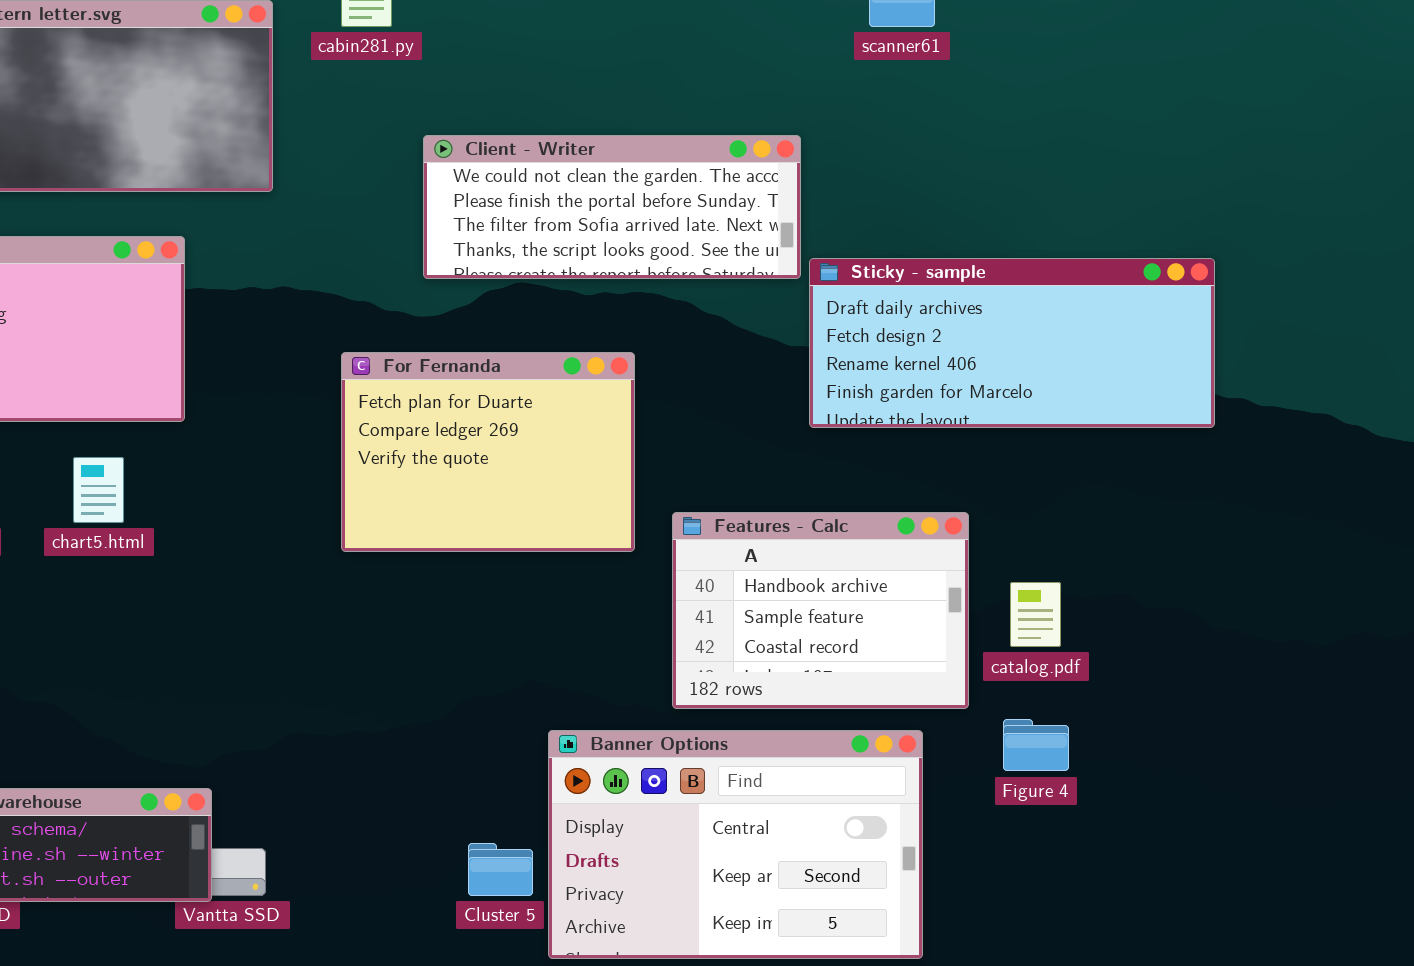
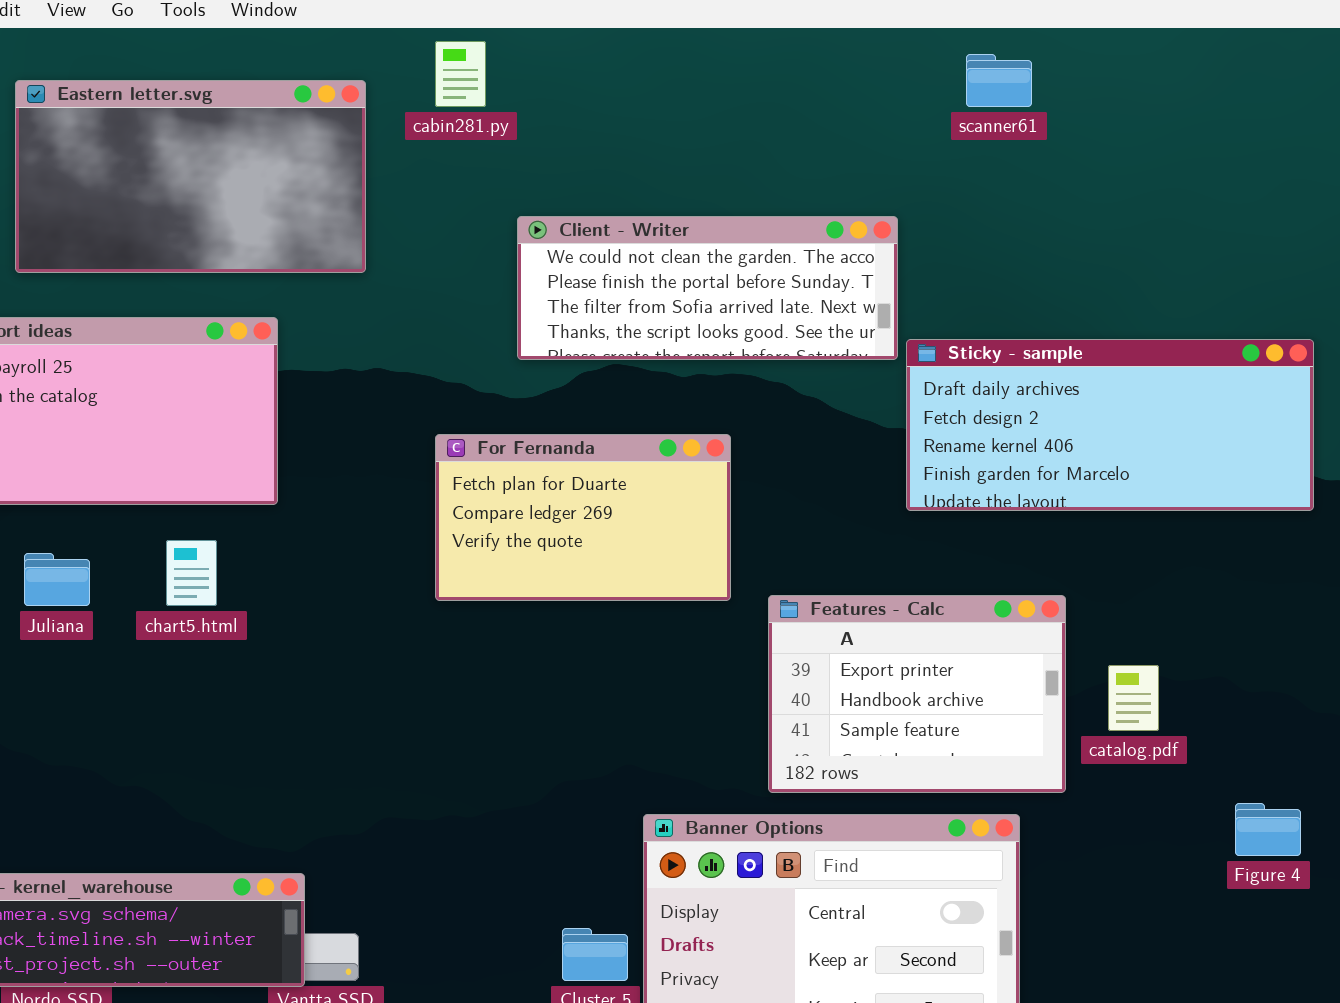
For Fernanda: [341,352,635,552] -> [435,434,731,601], resized
Features - Calc: [672,512,969,709] -> [768,595,1066,793], scrolled up 1 row
Figure 4: [1003,719,1069,771] -> [1235,803,1301,856], moved

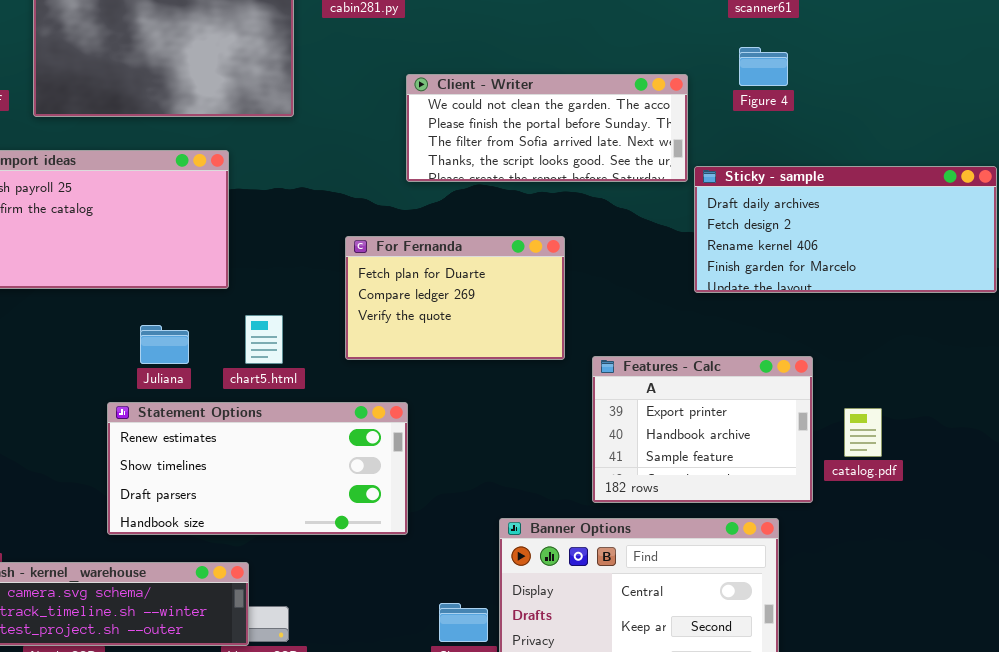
chart5.html: [166,540,217,606] -> [245,315,283,364], moved
Juliana: [24,553,90,606] -> [140,325,189,364], moved
Statement Options: none -> [107,402,408,535], opened
Figure 4: [1235,803,1301,856] -> [739,47,788,86], moved

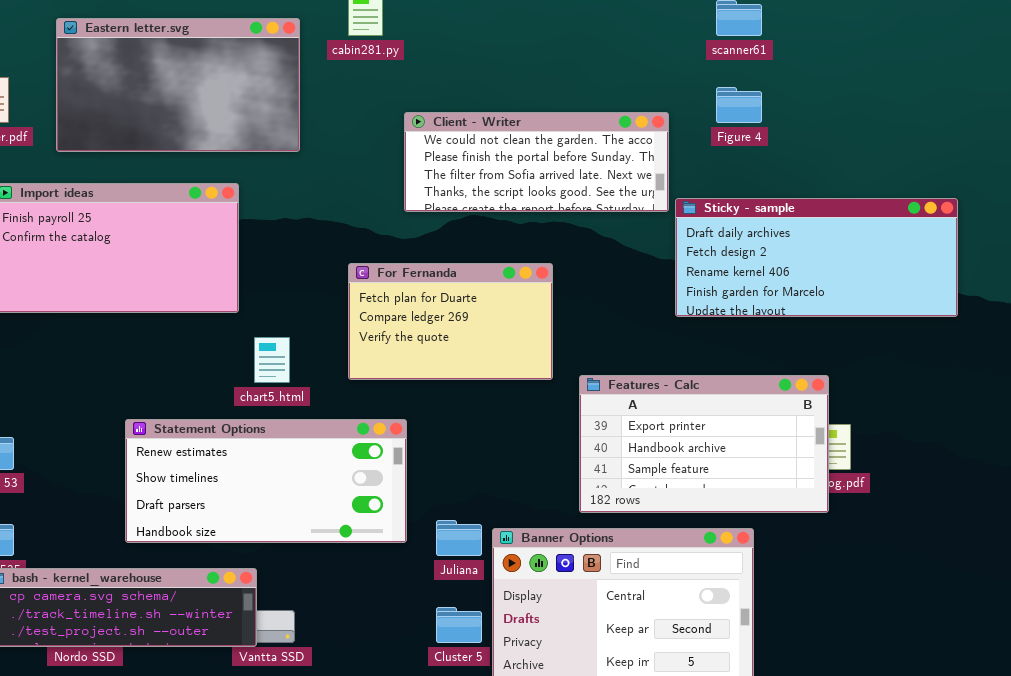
Juliana: [140,325,189,364] -> [436,520,482,556], moved
Features - Calc: [592,356,813,503] -> [579,375,829,513], resized

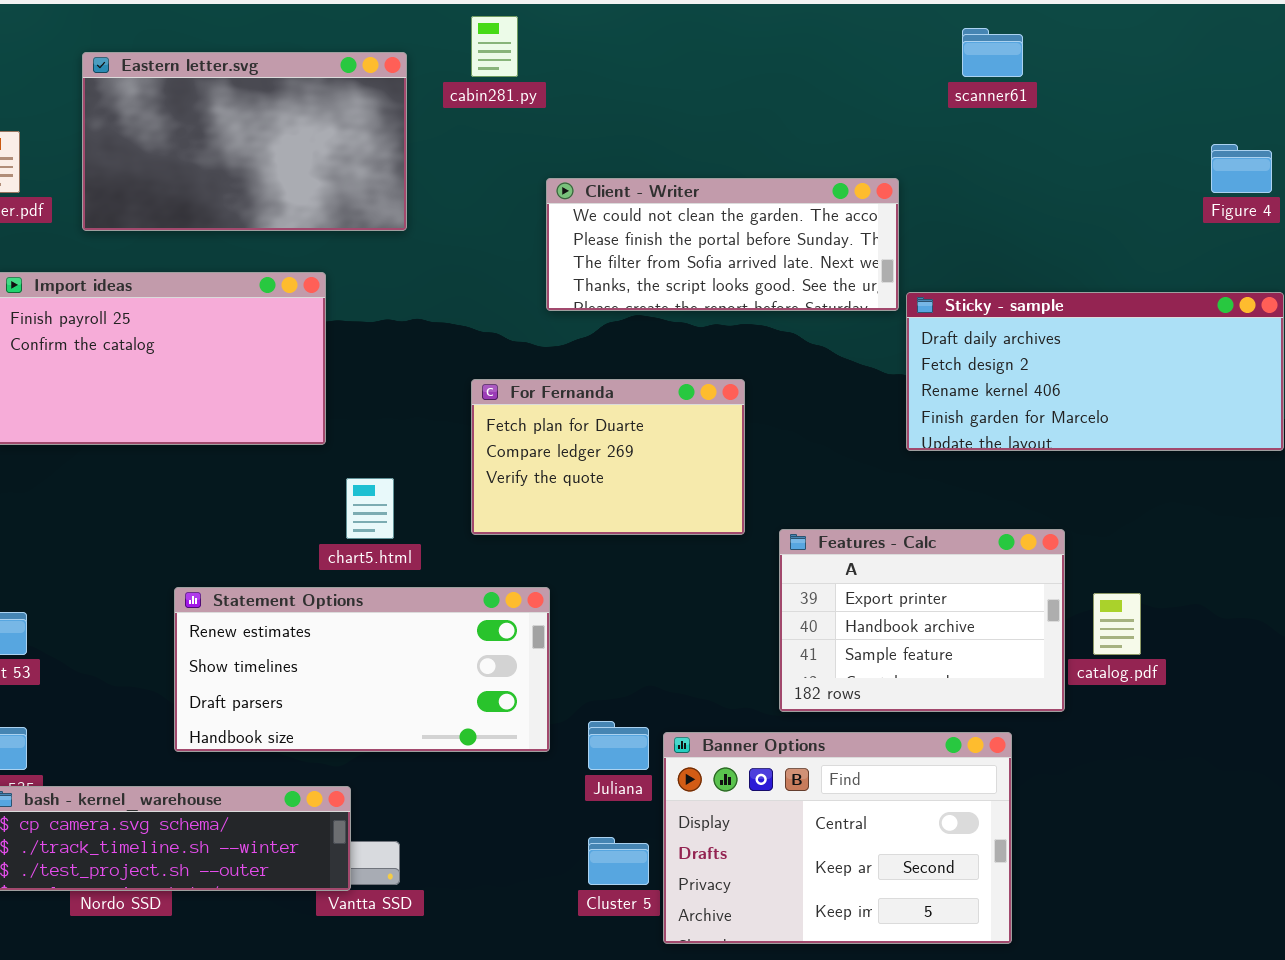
Figure 4: [716,87,762,123] -> [1211,144,1272,193], moved
Features - Calc: [579,375,829,513] -> [779,529,1065,712], resized

